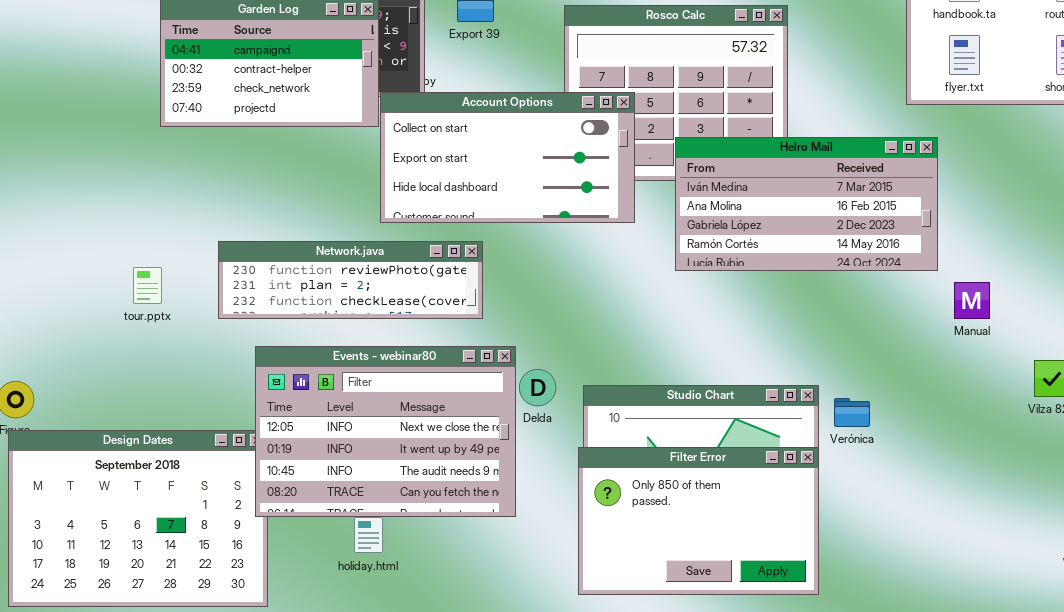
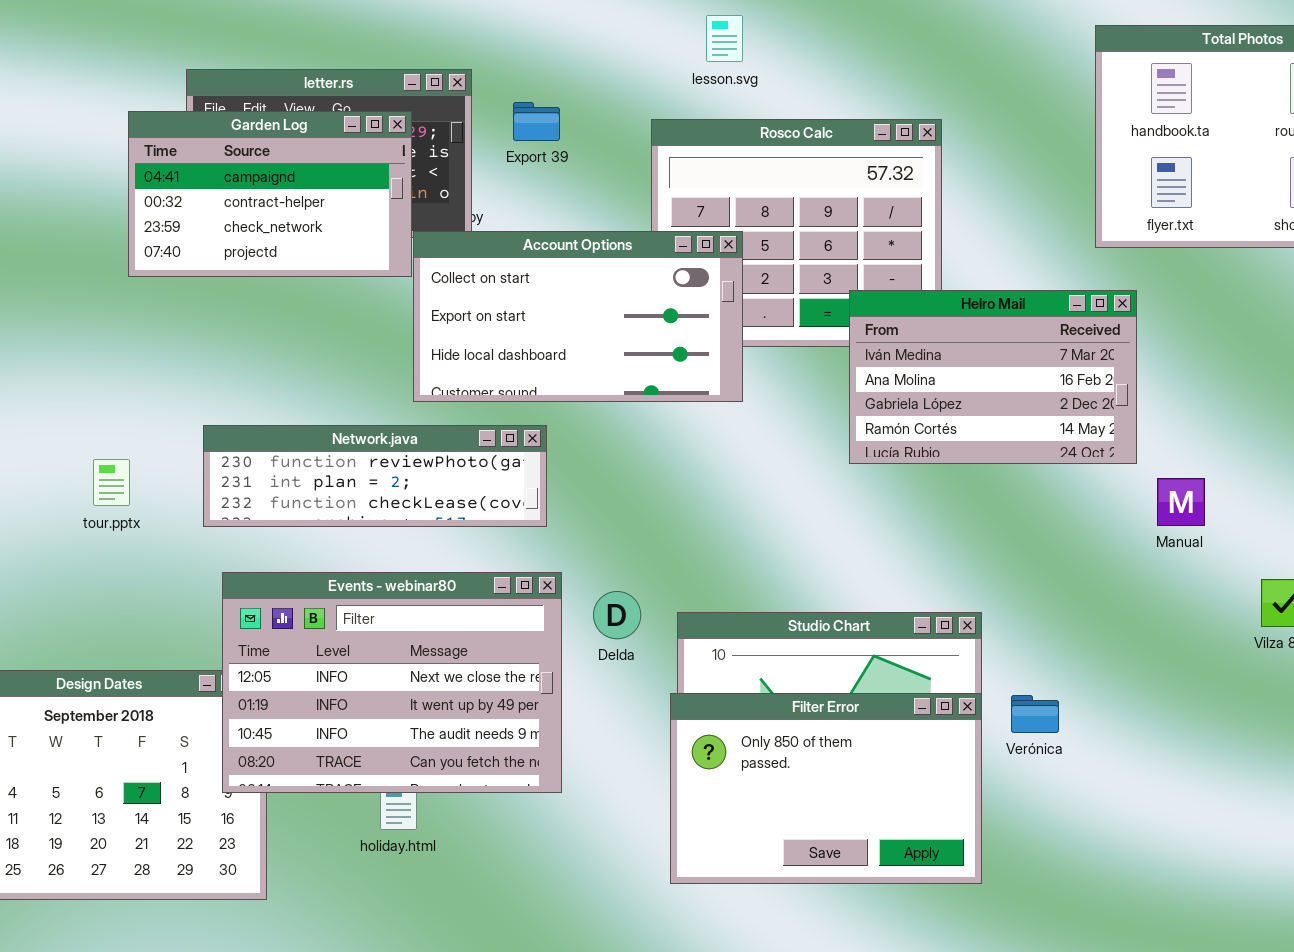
Helro Mail: [675,137,938,271] -> [849,290,1137,464], resized
Events - webinar80: [255,346,516,517] -> [222,572,562,793], moved
Verónica: [834,398,870,427] -> [1011,695,1059,733], moved

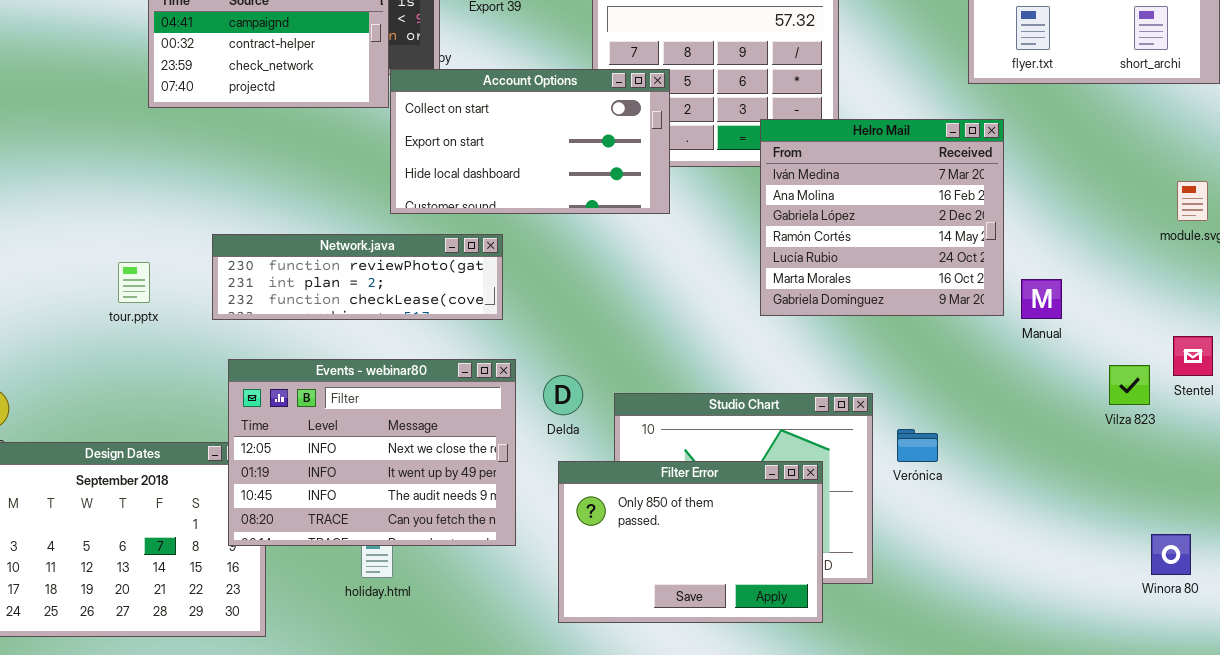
Helro Mail: [849,290,1137,464] -> [760,119,1004,316], resized
Filter Error: [670,693,982,884] -> [558,461,823,623], moved
Verónica: [1011,695,1059,733] -> [897,429,938,462], moved

